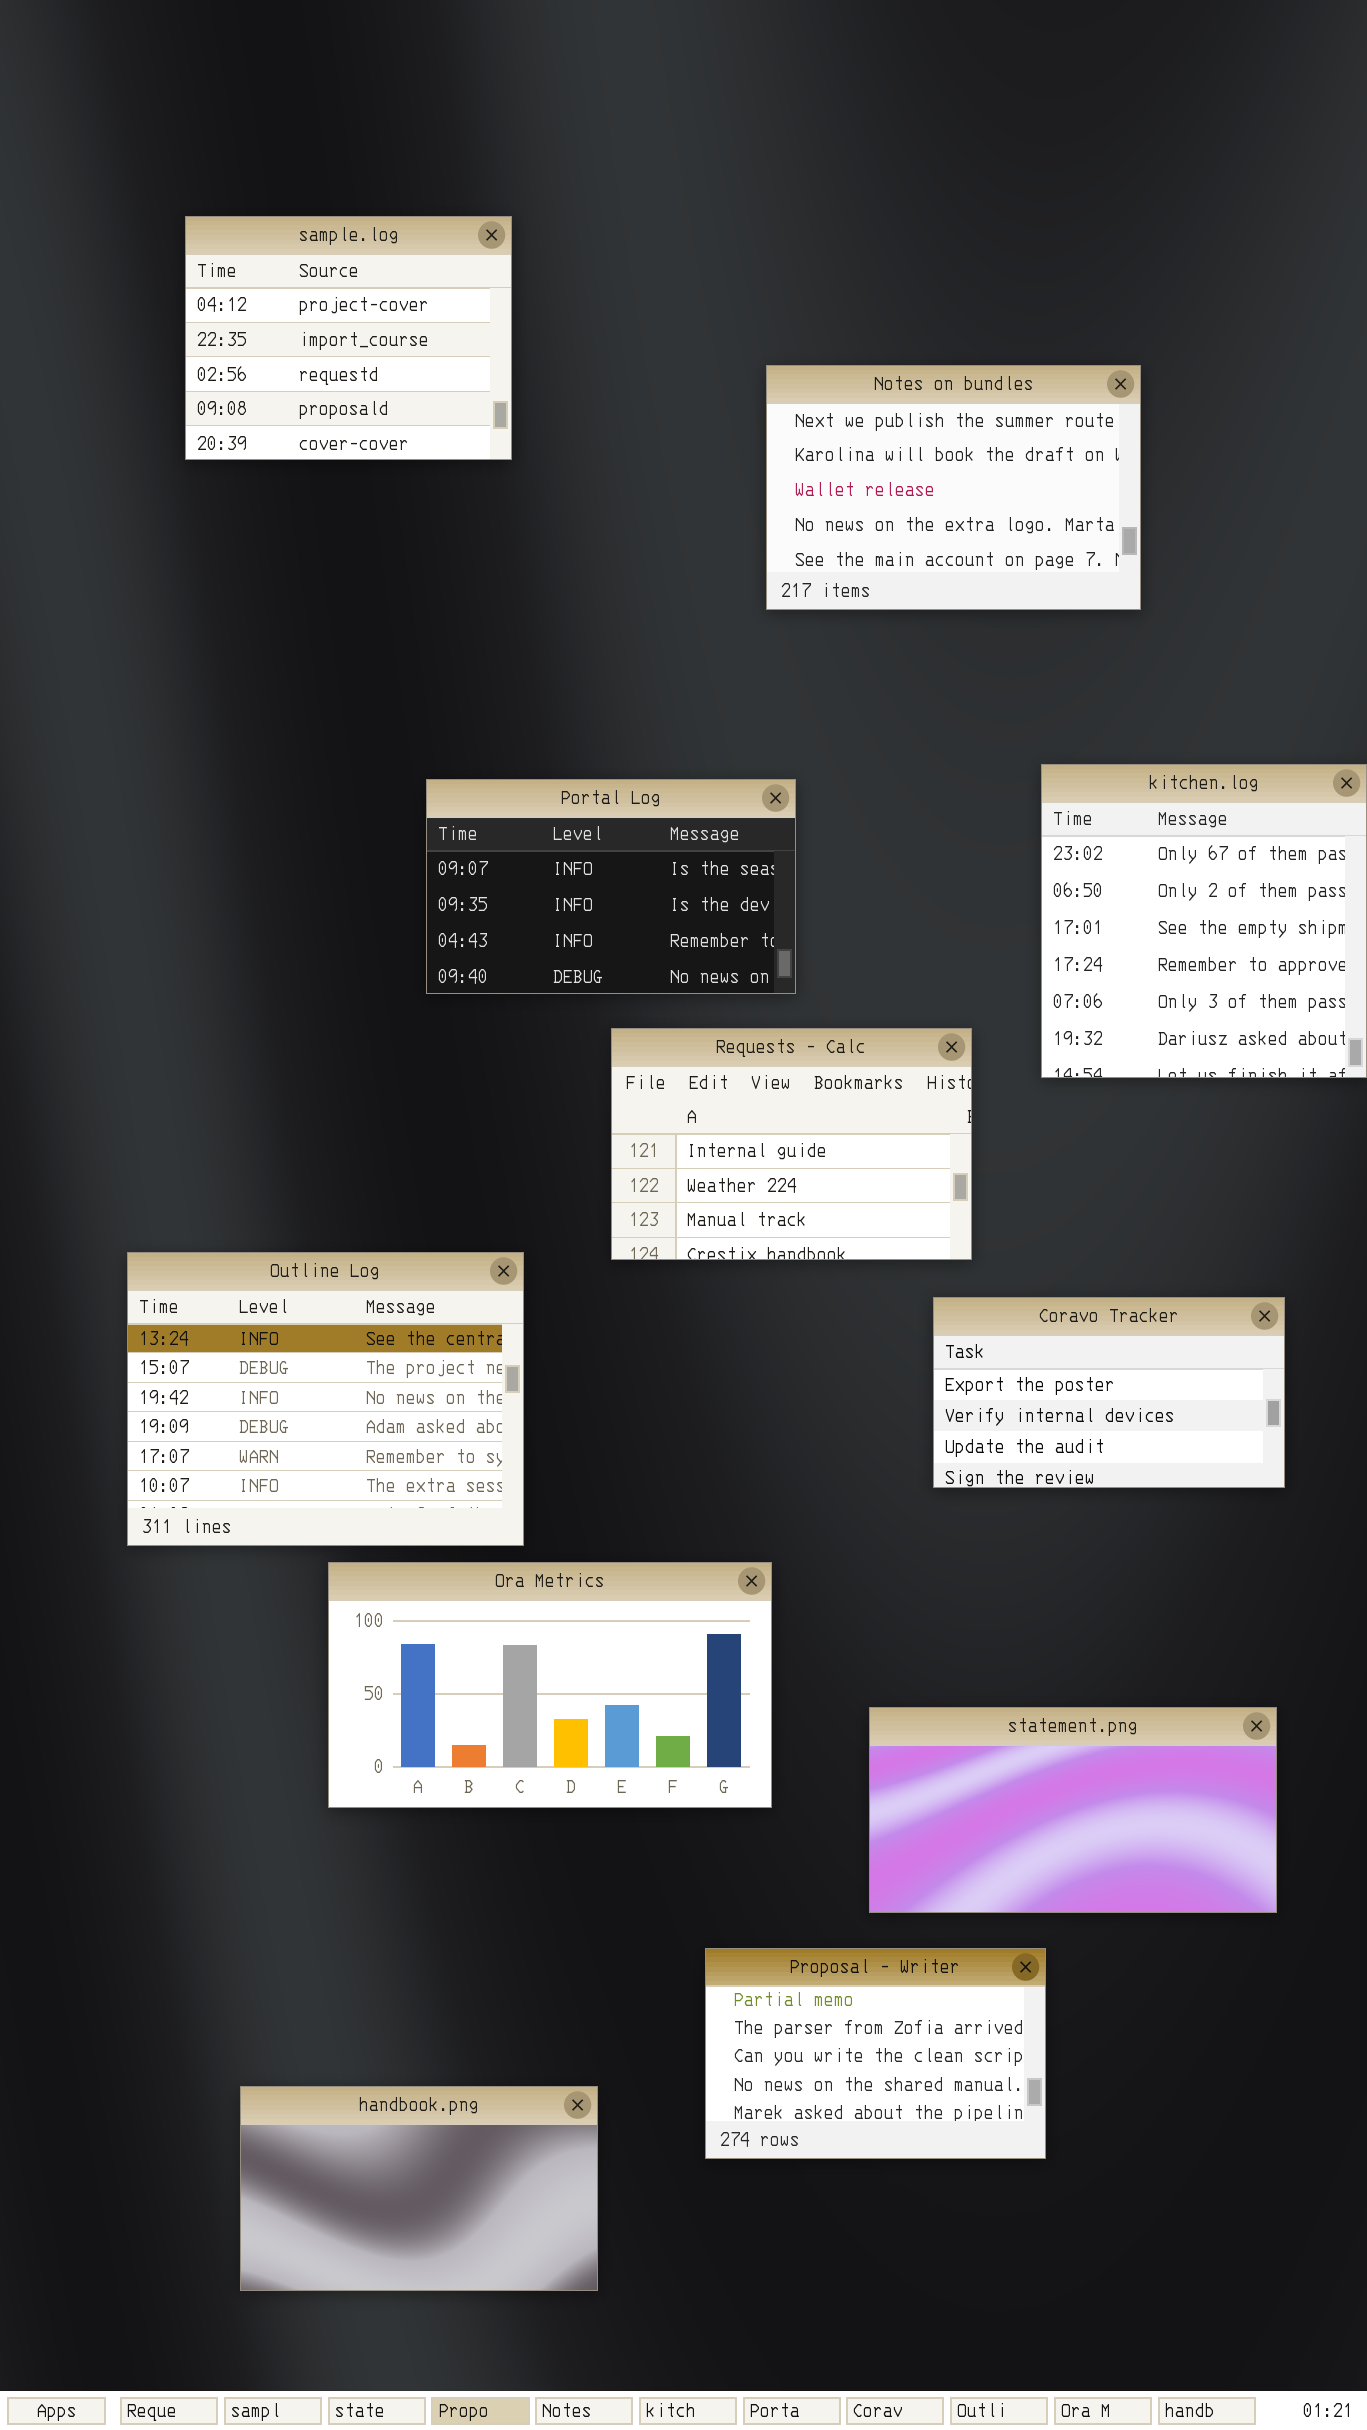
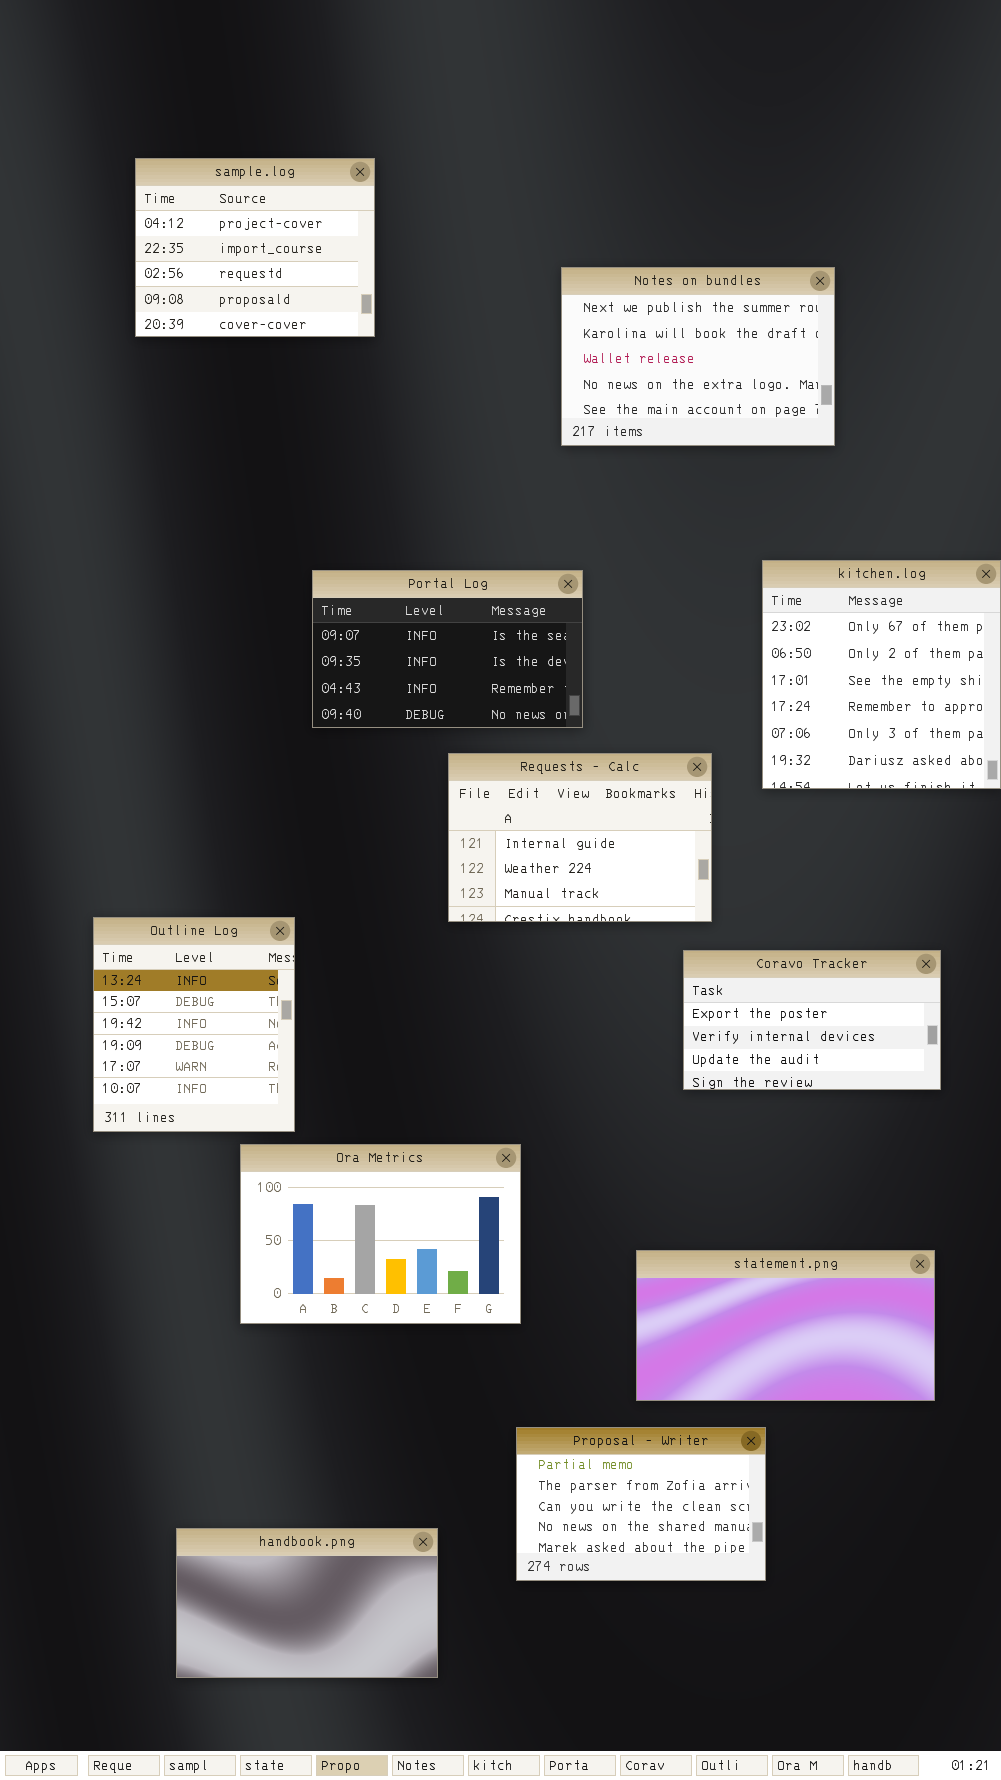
Outline Log: [127,1252,524,1546] -> [93,917,295,1132], resized
Ora Metrics: [328,1562,772,1808] -> [240,1144,521,1324], resized

